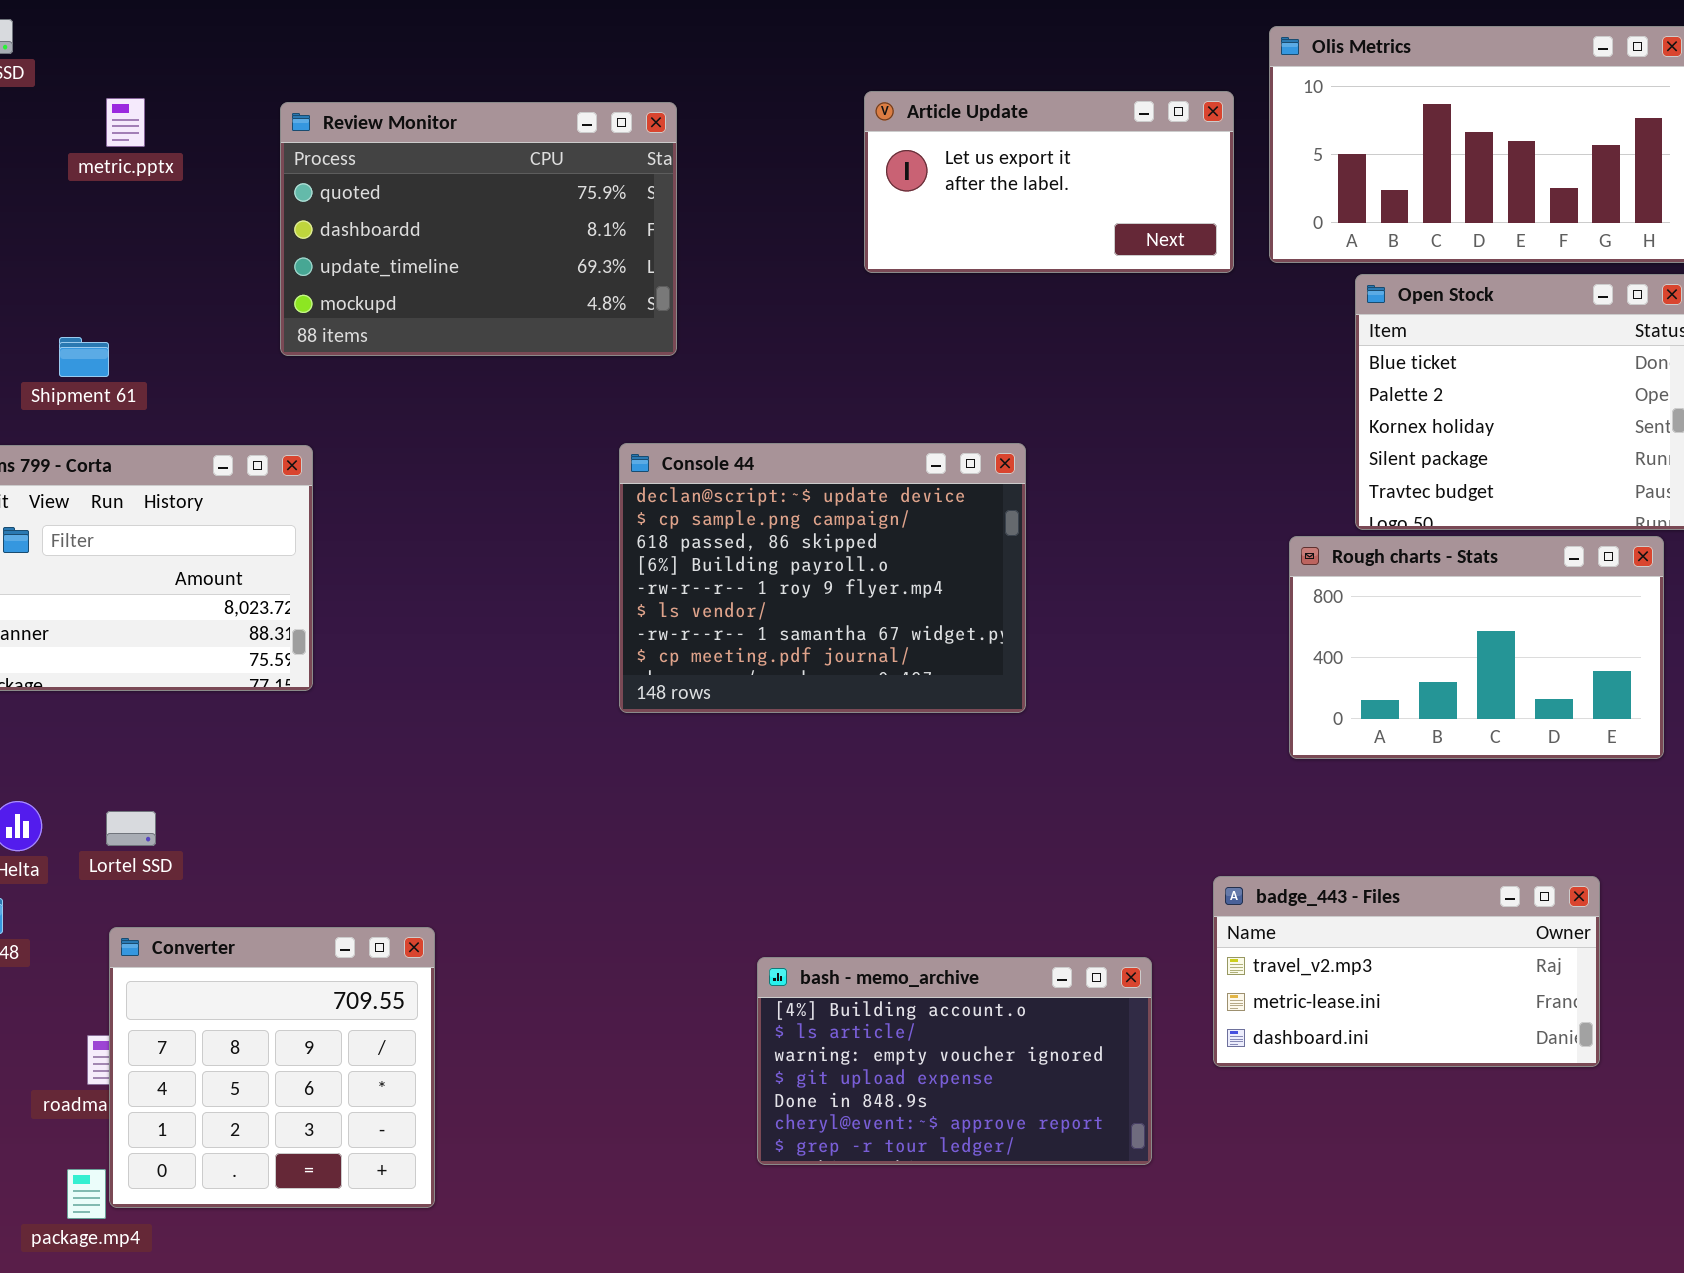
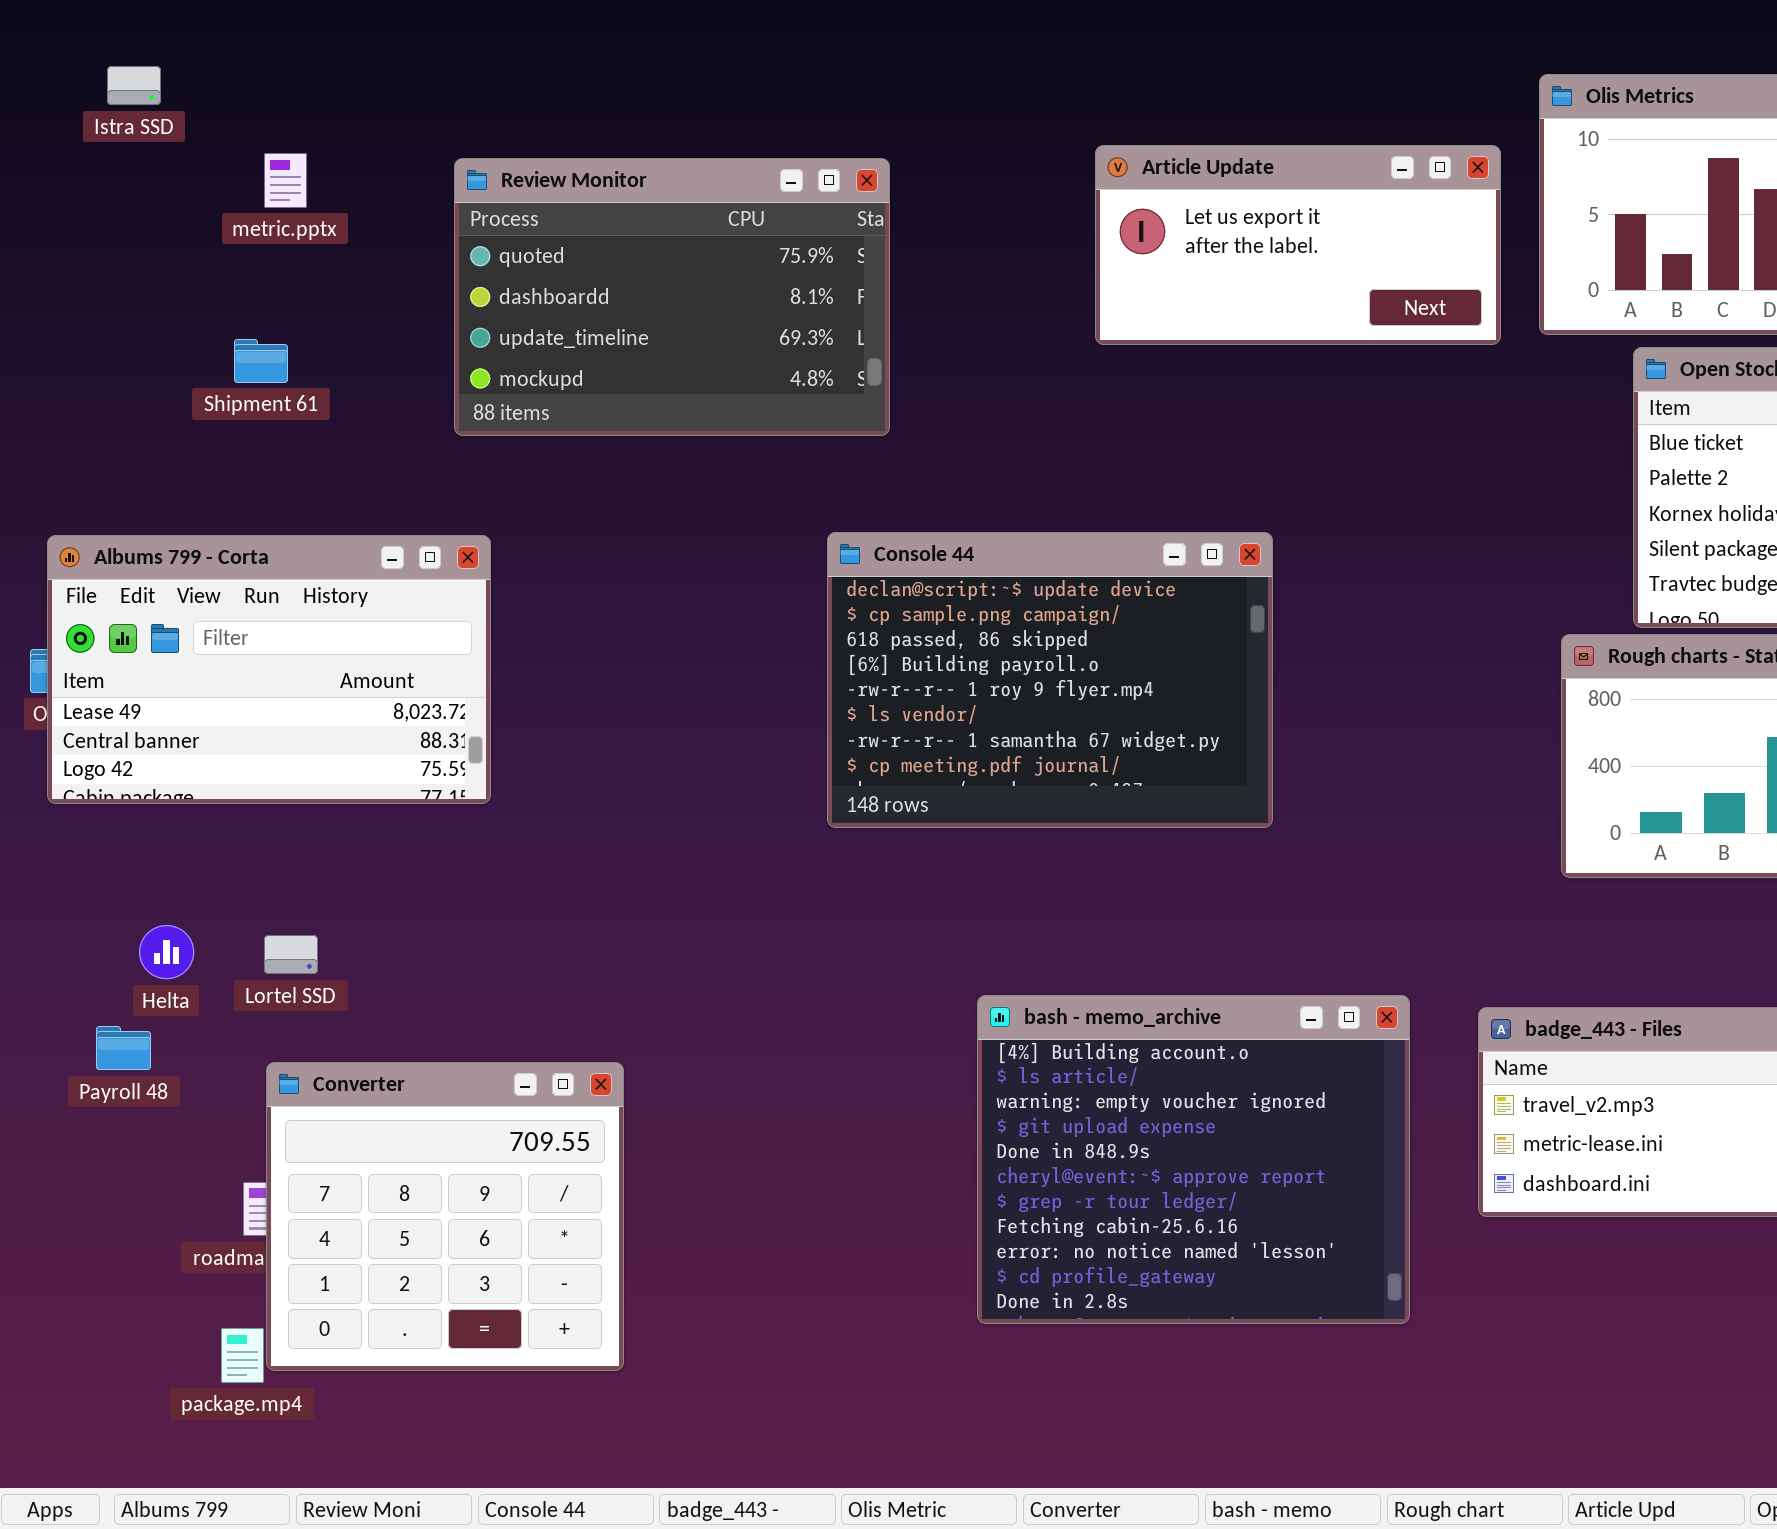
Shipment 61: [59,337,109,377] -> [234,339,288,383], moved
bash - memo_archive: [757,957,1152,1165] -> [977,995,1410,1324], resized

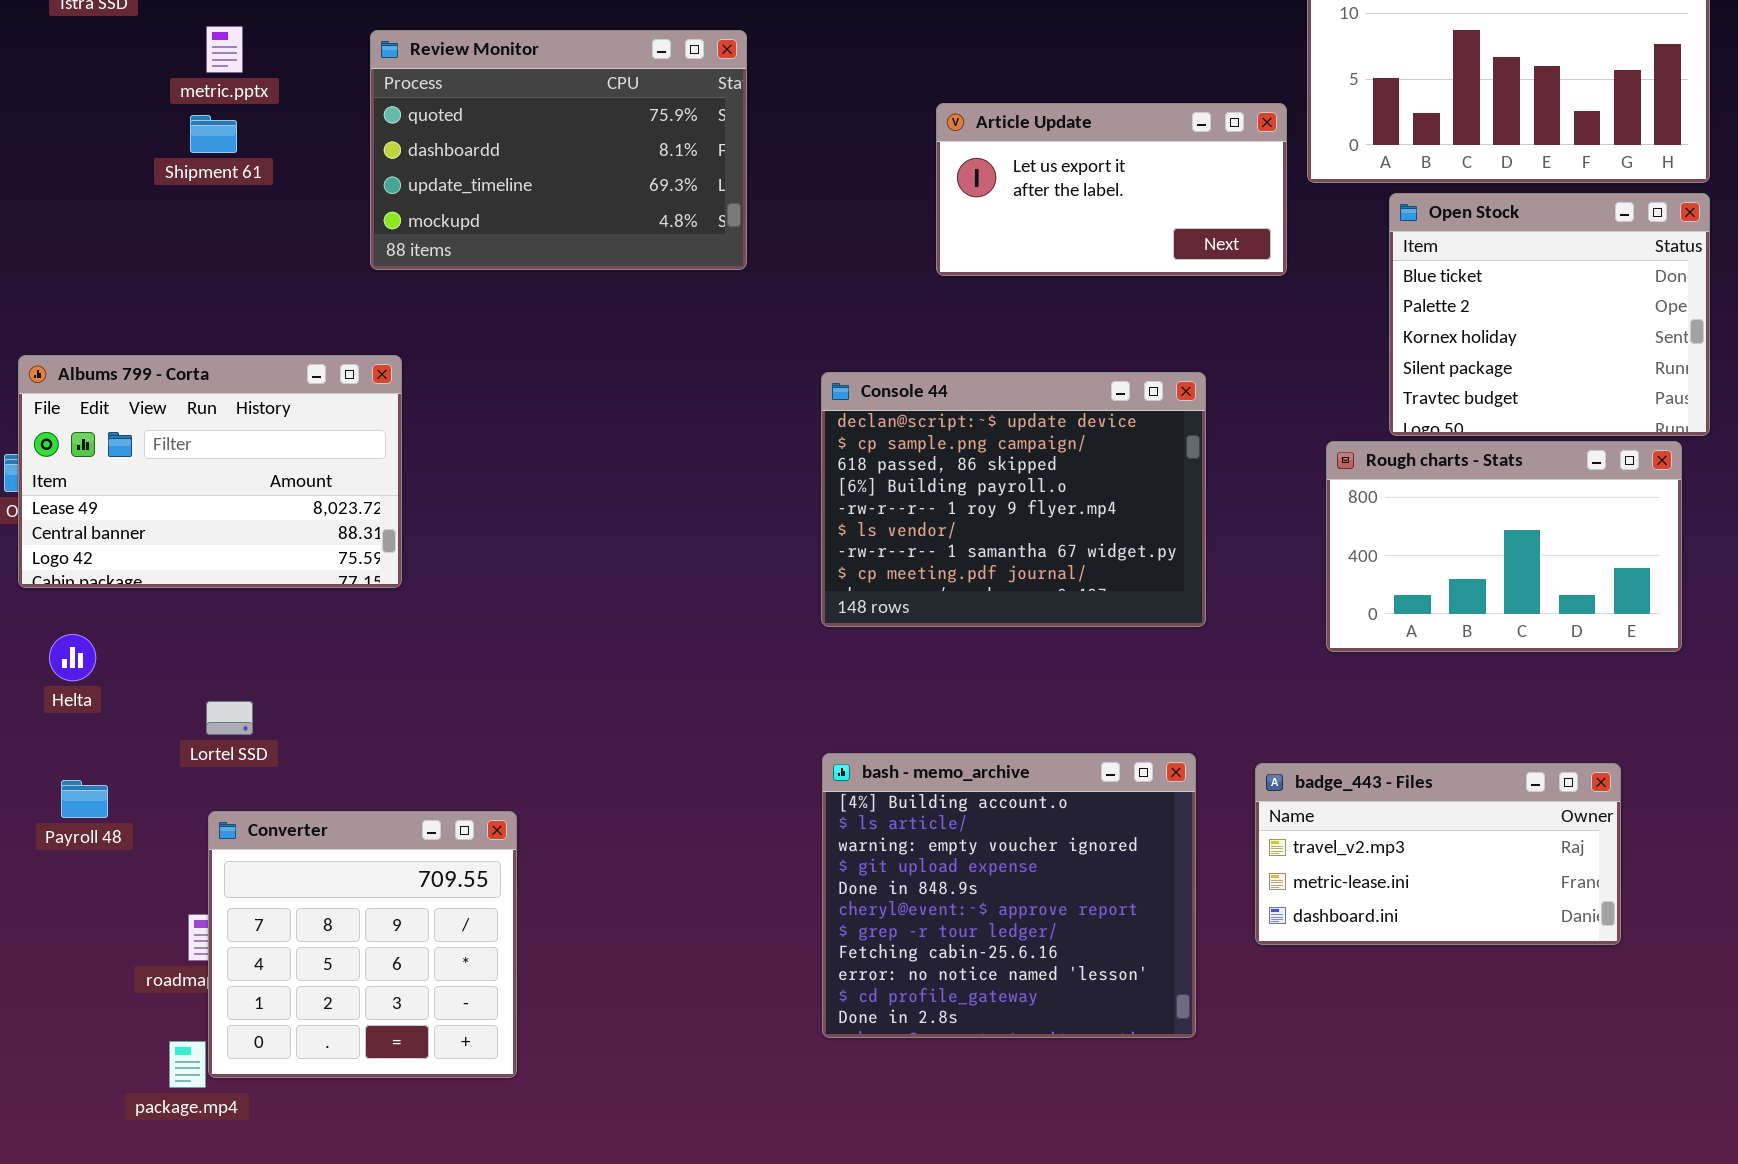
Article Update: [1095,145,1501,345] -> [936,103,1287,276], moved
Shipment 61: [234,339,288,383] -> [190,115,237,153], moved
Console 44: [827,532,1273,828] -> [821,372,1206,627], moved
Helta: [139,925,194,979] -> [49,634,96,681], moved

